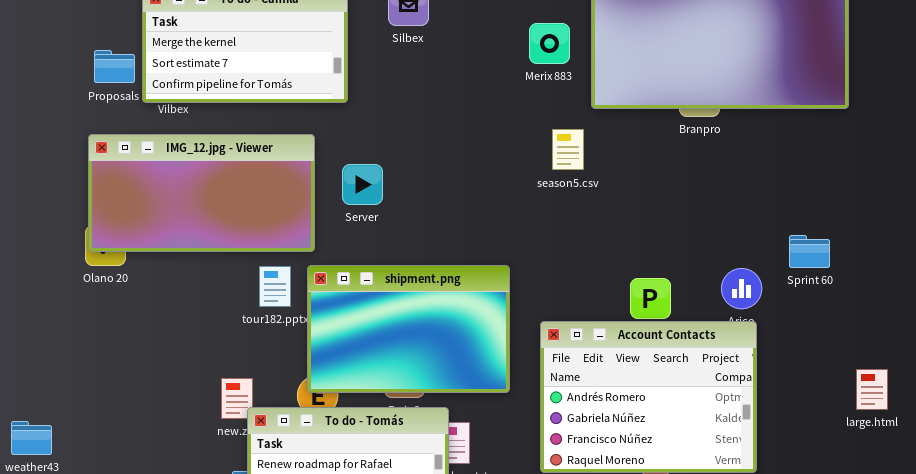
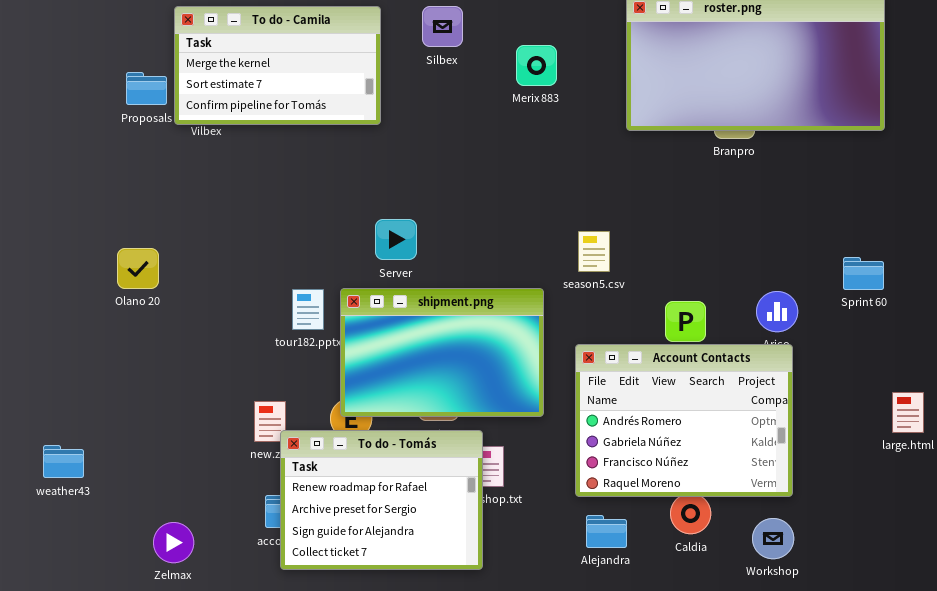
Merix 883: [529,23,570,64] -> [516,45,557,86], moved
season5.csv: [552,129,584,170] -> [578,231,610,272], moved
IMG_12.jpg - Viewer: [88,134,315,252] -> none, closed
Server: [342,164,383,205] -> [375,219,417,260], moved
Sprint 60: [789,235,830,268] -> [843,257,884,290], moved

